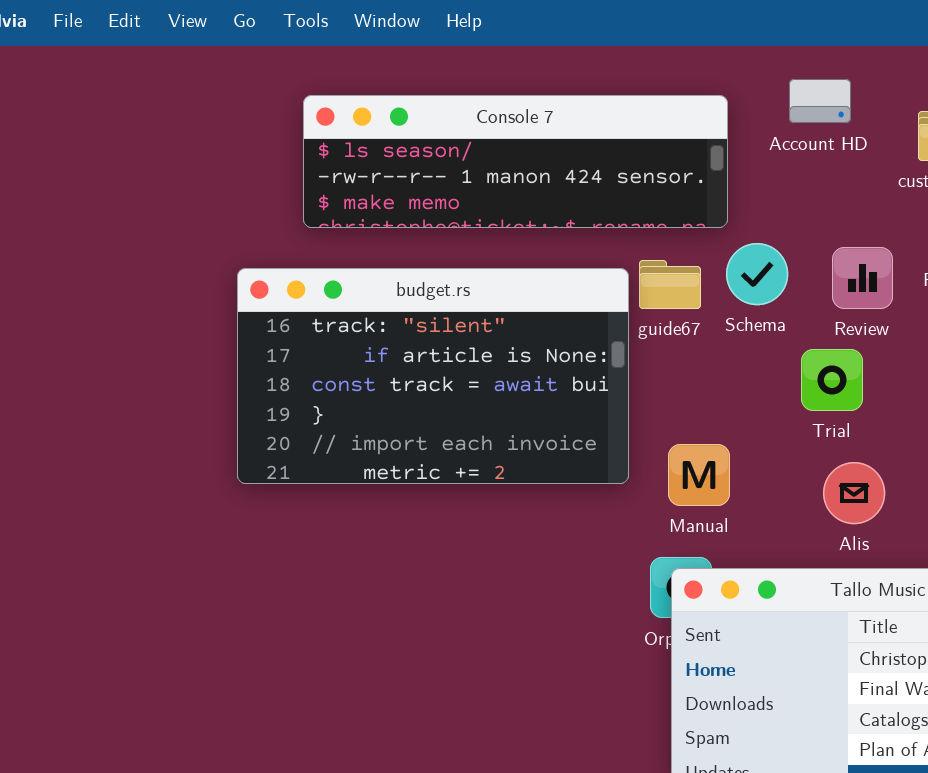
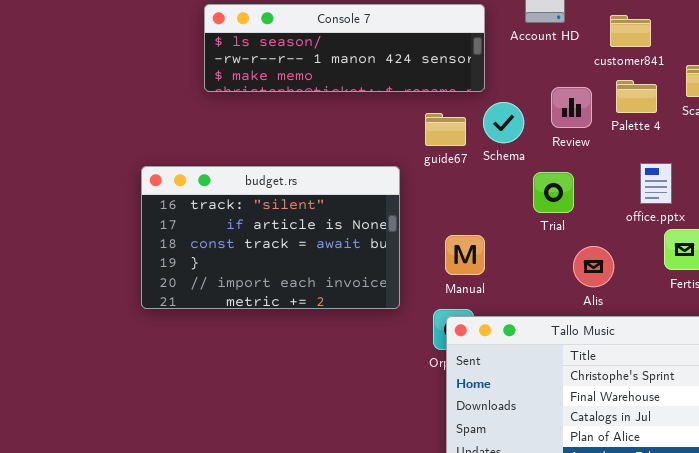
Review: [832,247,893,309] -> [551,87,592,128], moved
budget.rs: [237,268,629,484] -> [141,166,400,309], moved
Alis: [823,462,885,524] -> [573,246,614,287], moved

